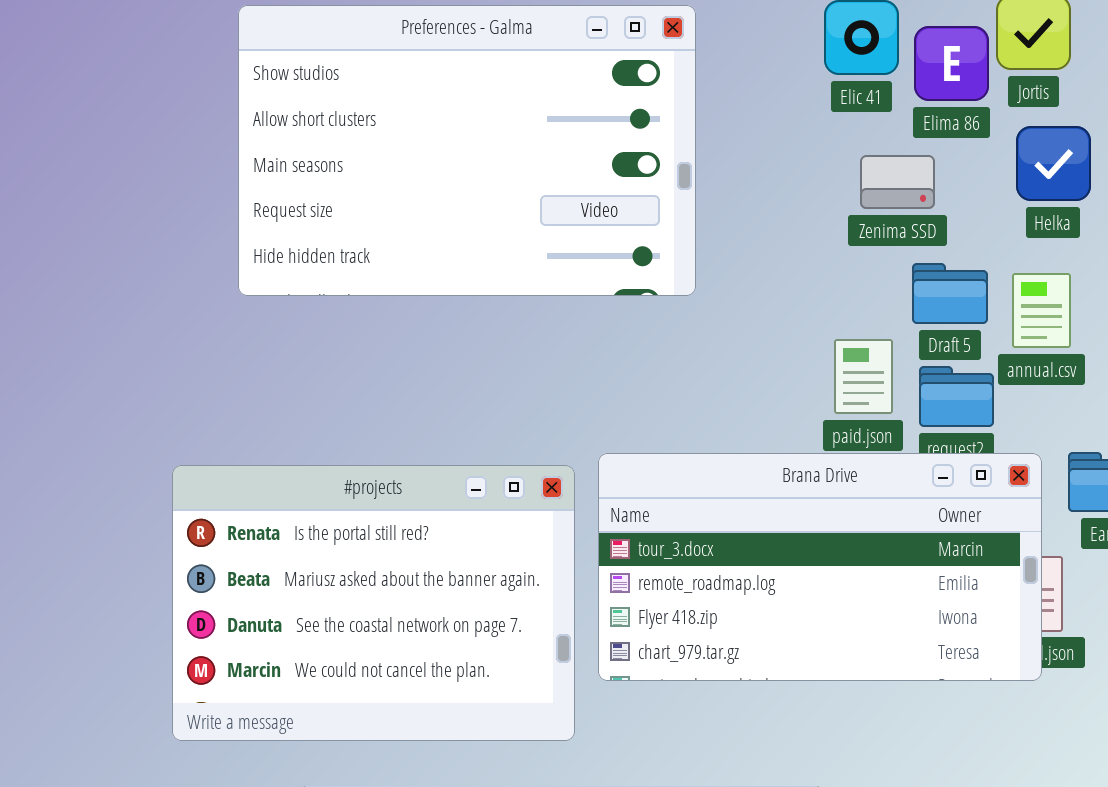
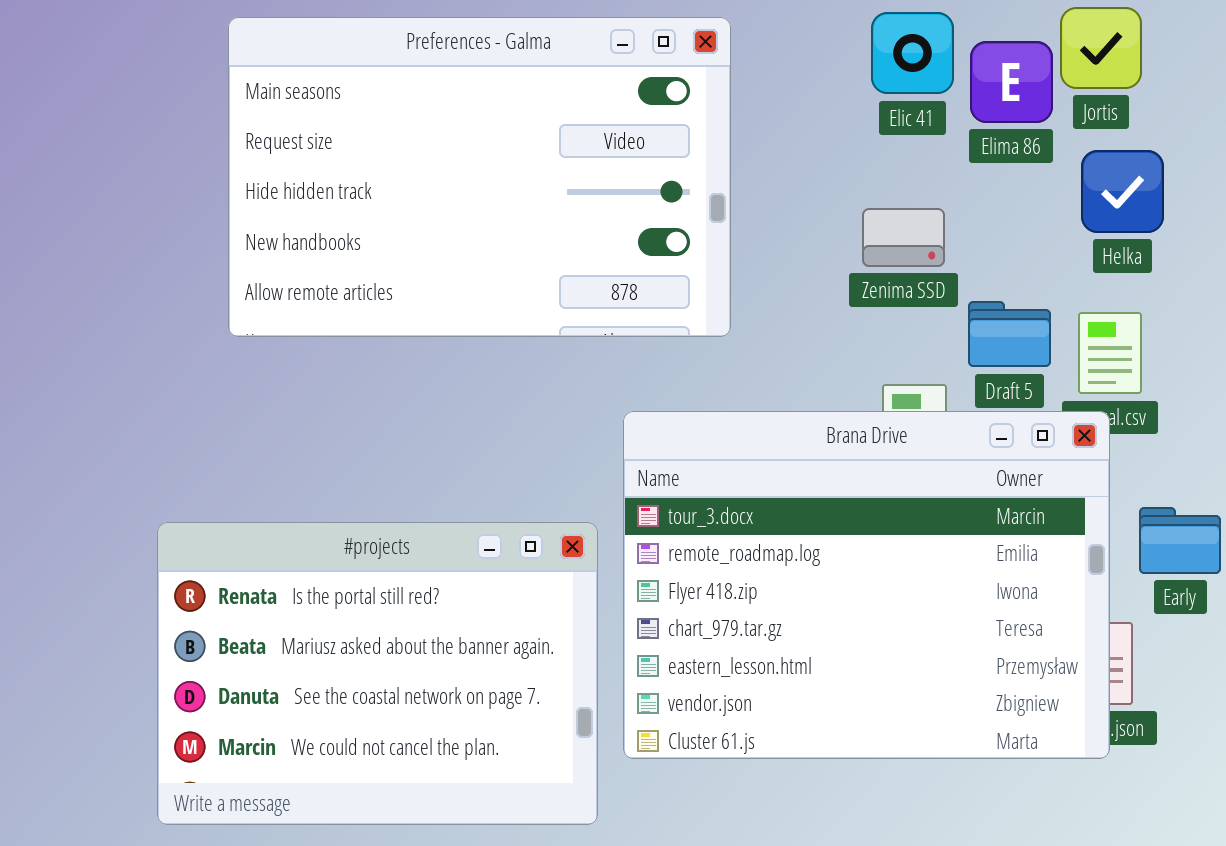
Preferences - Galma: [238,5,696,296] -> [228,17,731,337], scrolled down 2 rows
Zenima SSD: [860,155,935,209] -> [862,208,945,267], moved
Brana Drive: [598,453,1042,681] -> [623,411,1110,759], resized

